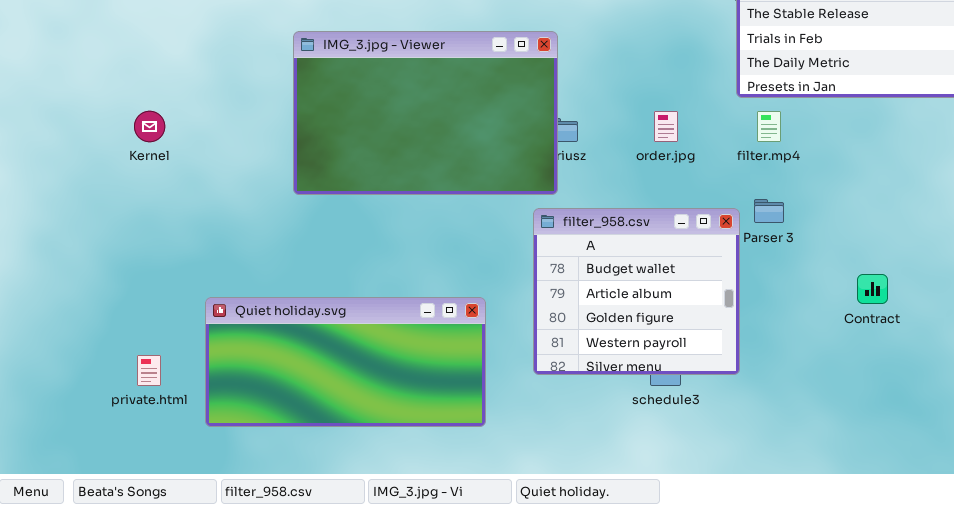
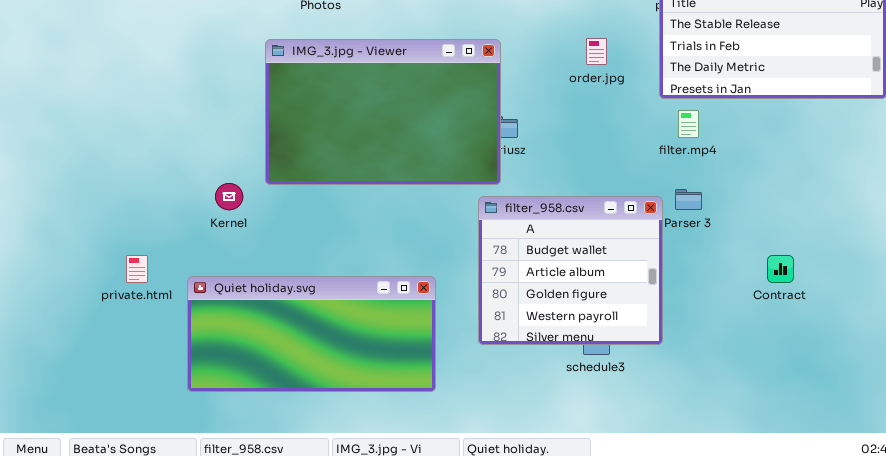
Kernel: [134,111,165,142] -> [215,183,243,210], moved
order.jpg: [654,111,678,142] -> [586,38,607,65], moved
private.html: [137,355,161,386] -> [126,255,148,283], moved

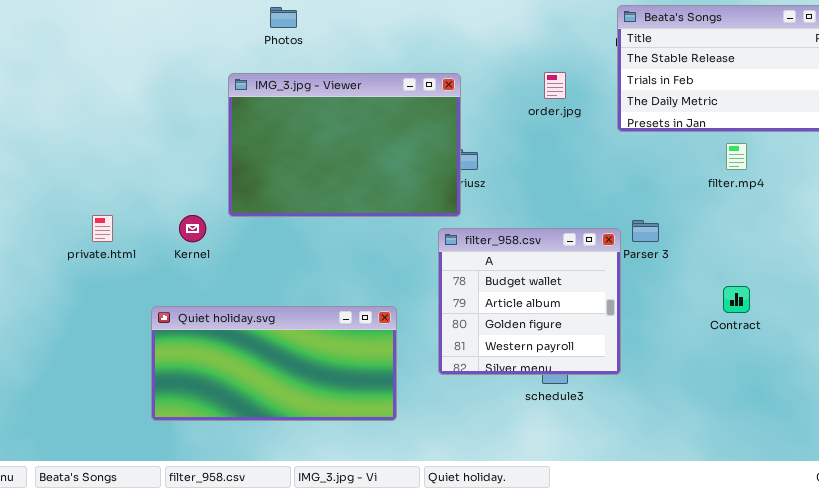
filter.mp4: [678,110,699,138] -> [726,143,747,170], moved
private.html: [126,255,148,283] -> [92,215,113,242], moved

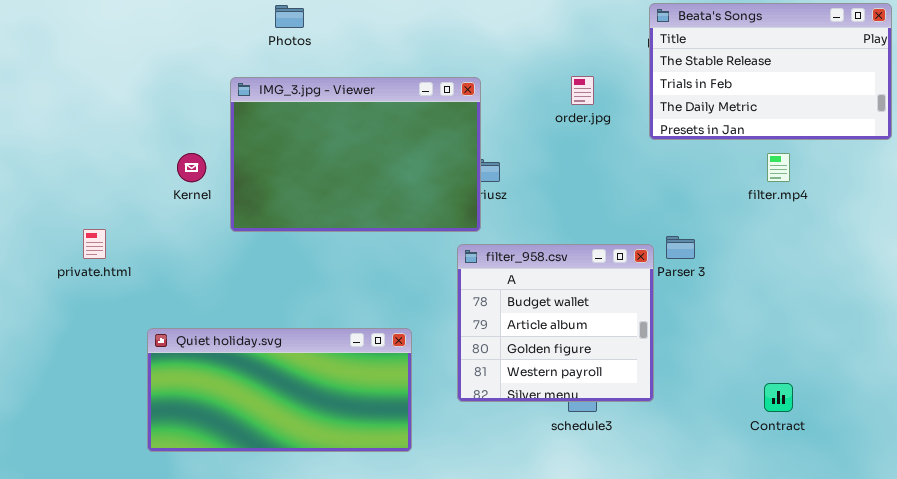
Kernel: [179,215,206,242] -> [177,153,206,182], moved
Contract: [723,286,750,313] -> [764,383,793,412], moved

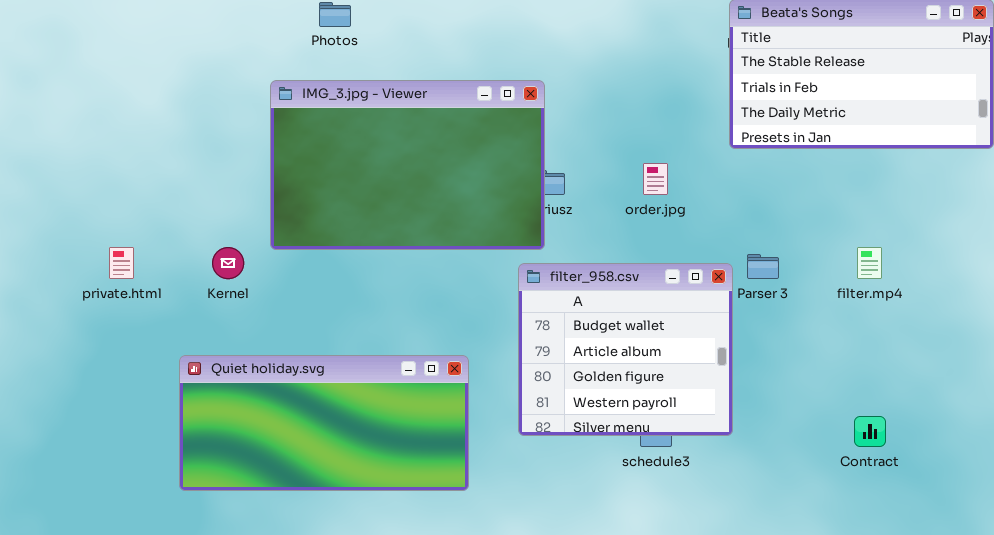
order.jpg: [571,76,594,105] -> [643,163,668,195], moved
Kernel: [177,153,206,182] -> [212,247,244,279], moved
filter.mp4: [767,153,790,182] -> [857,247,882,279], moved

